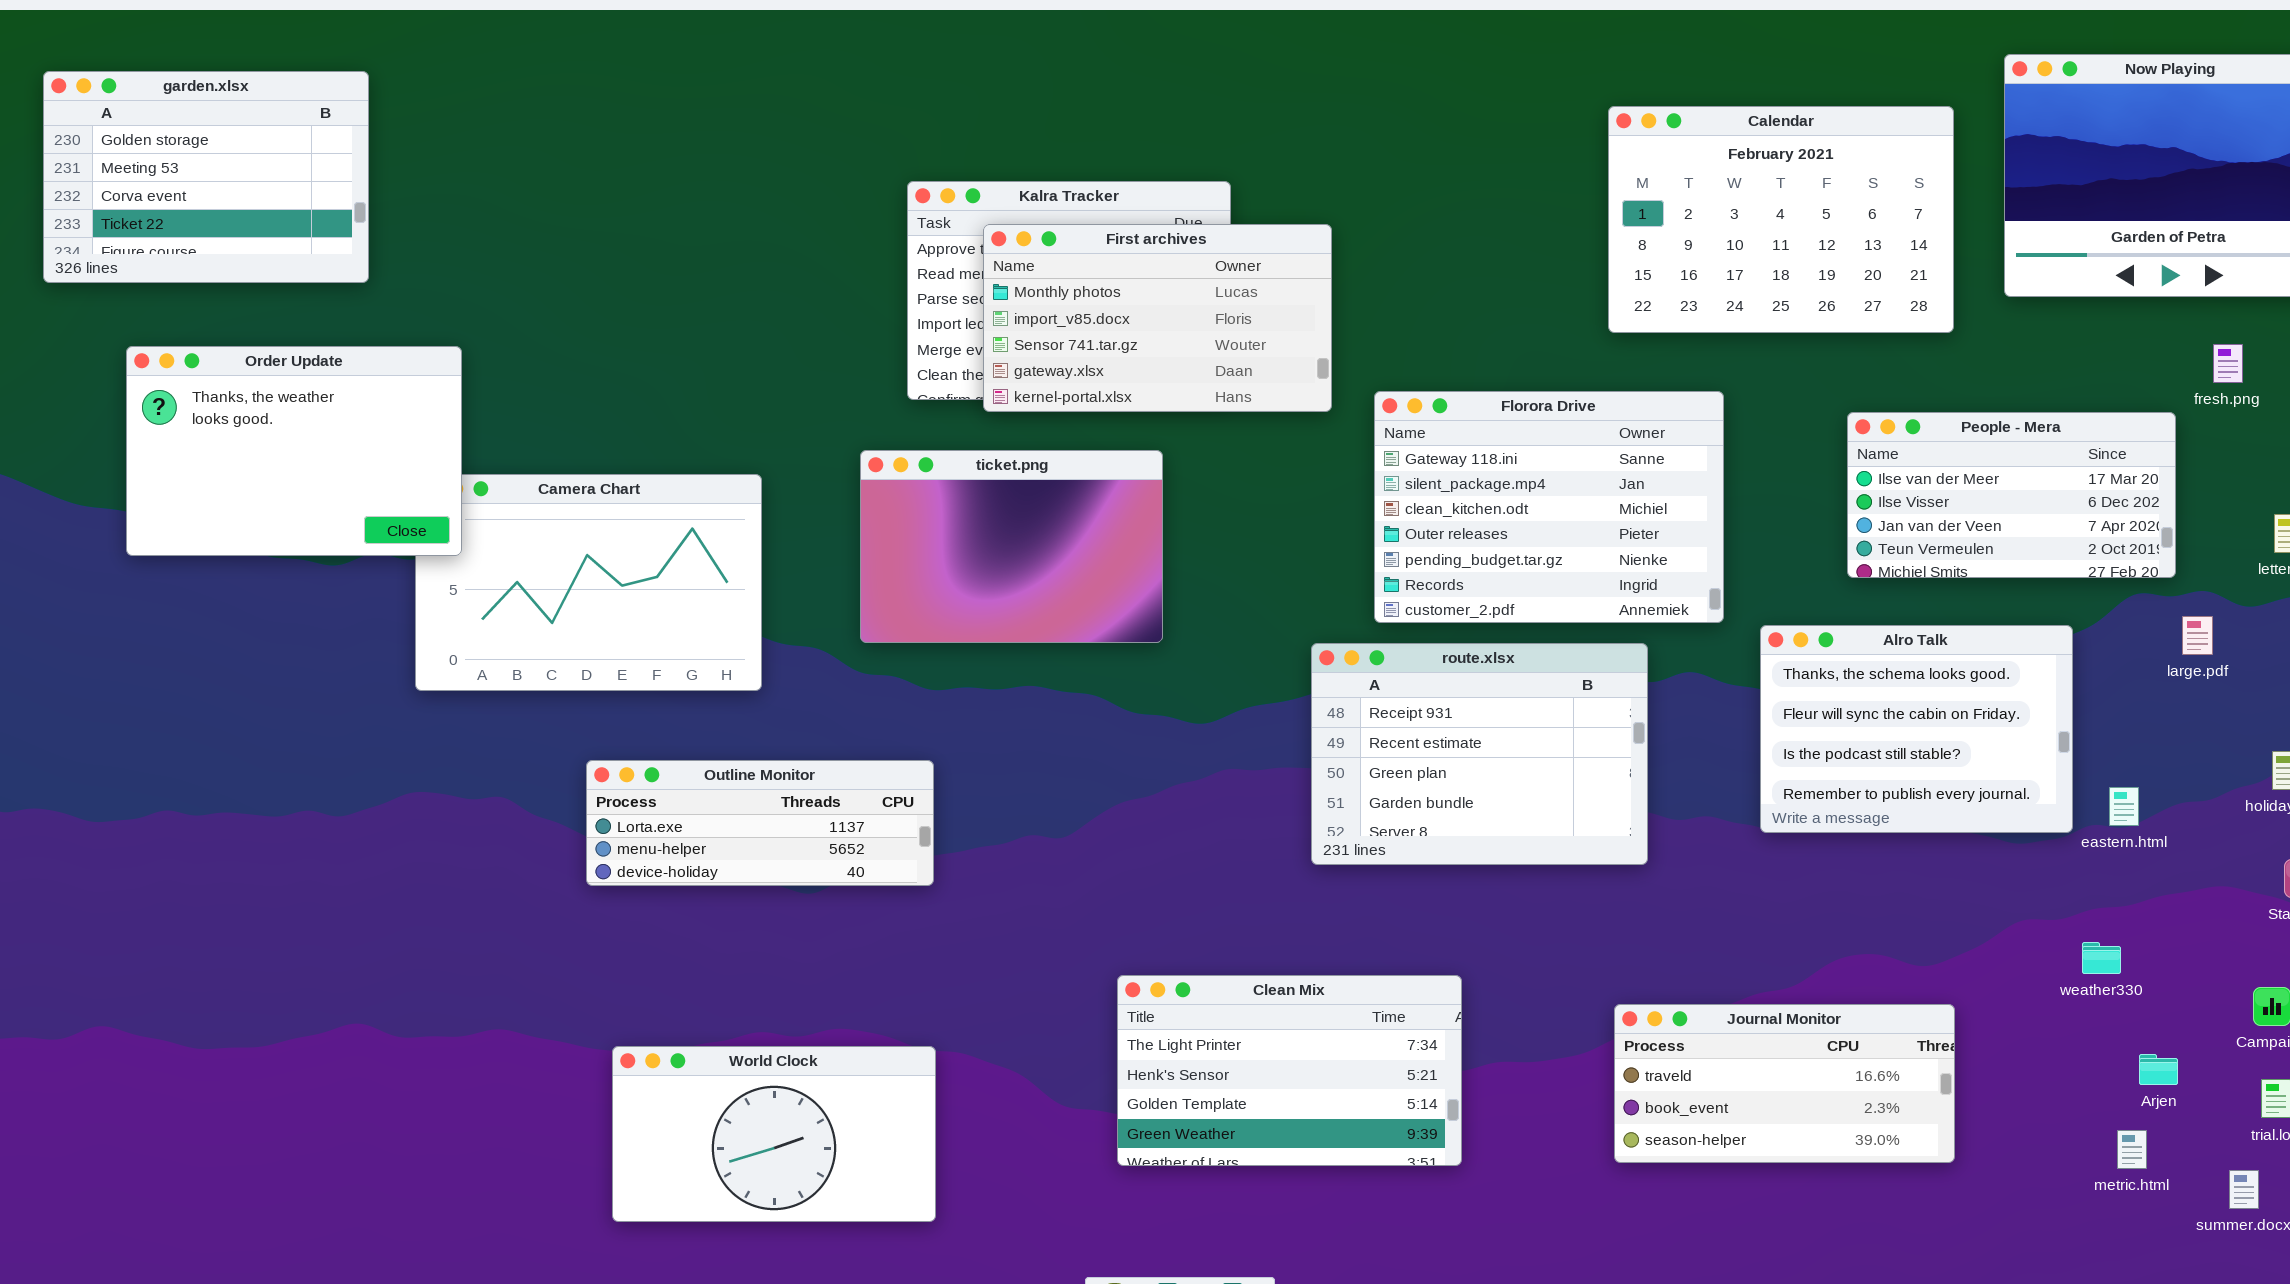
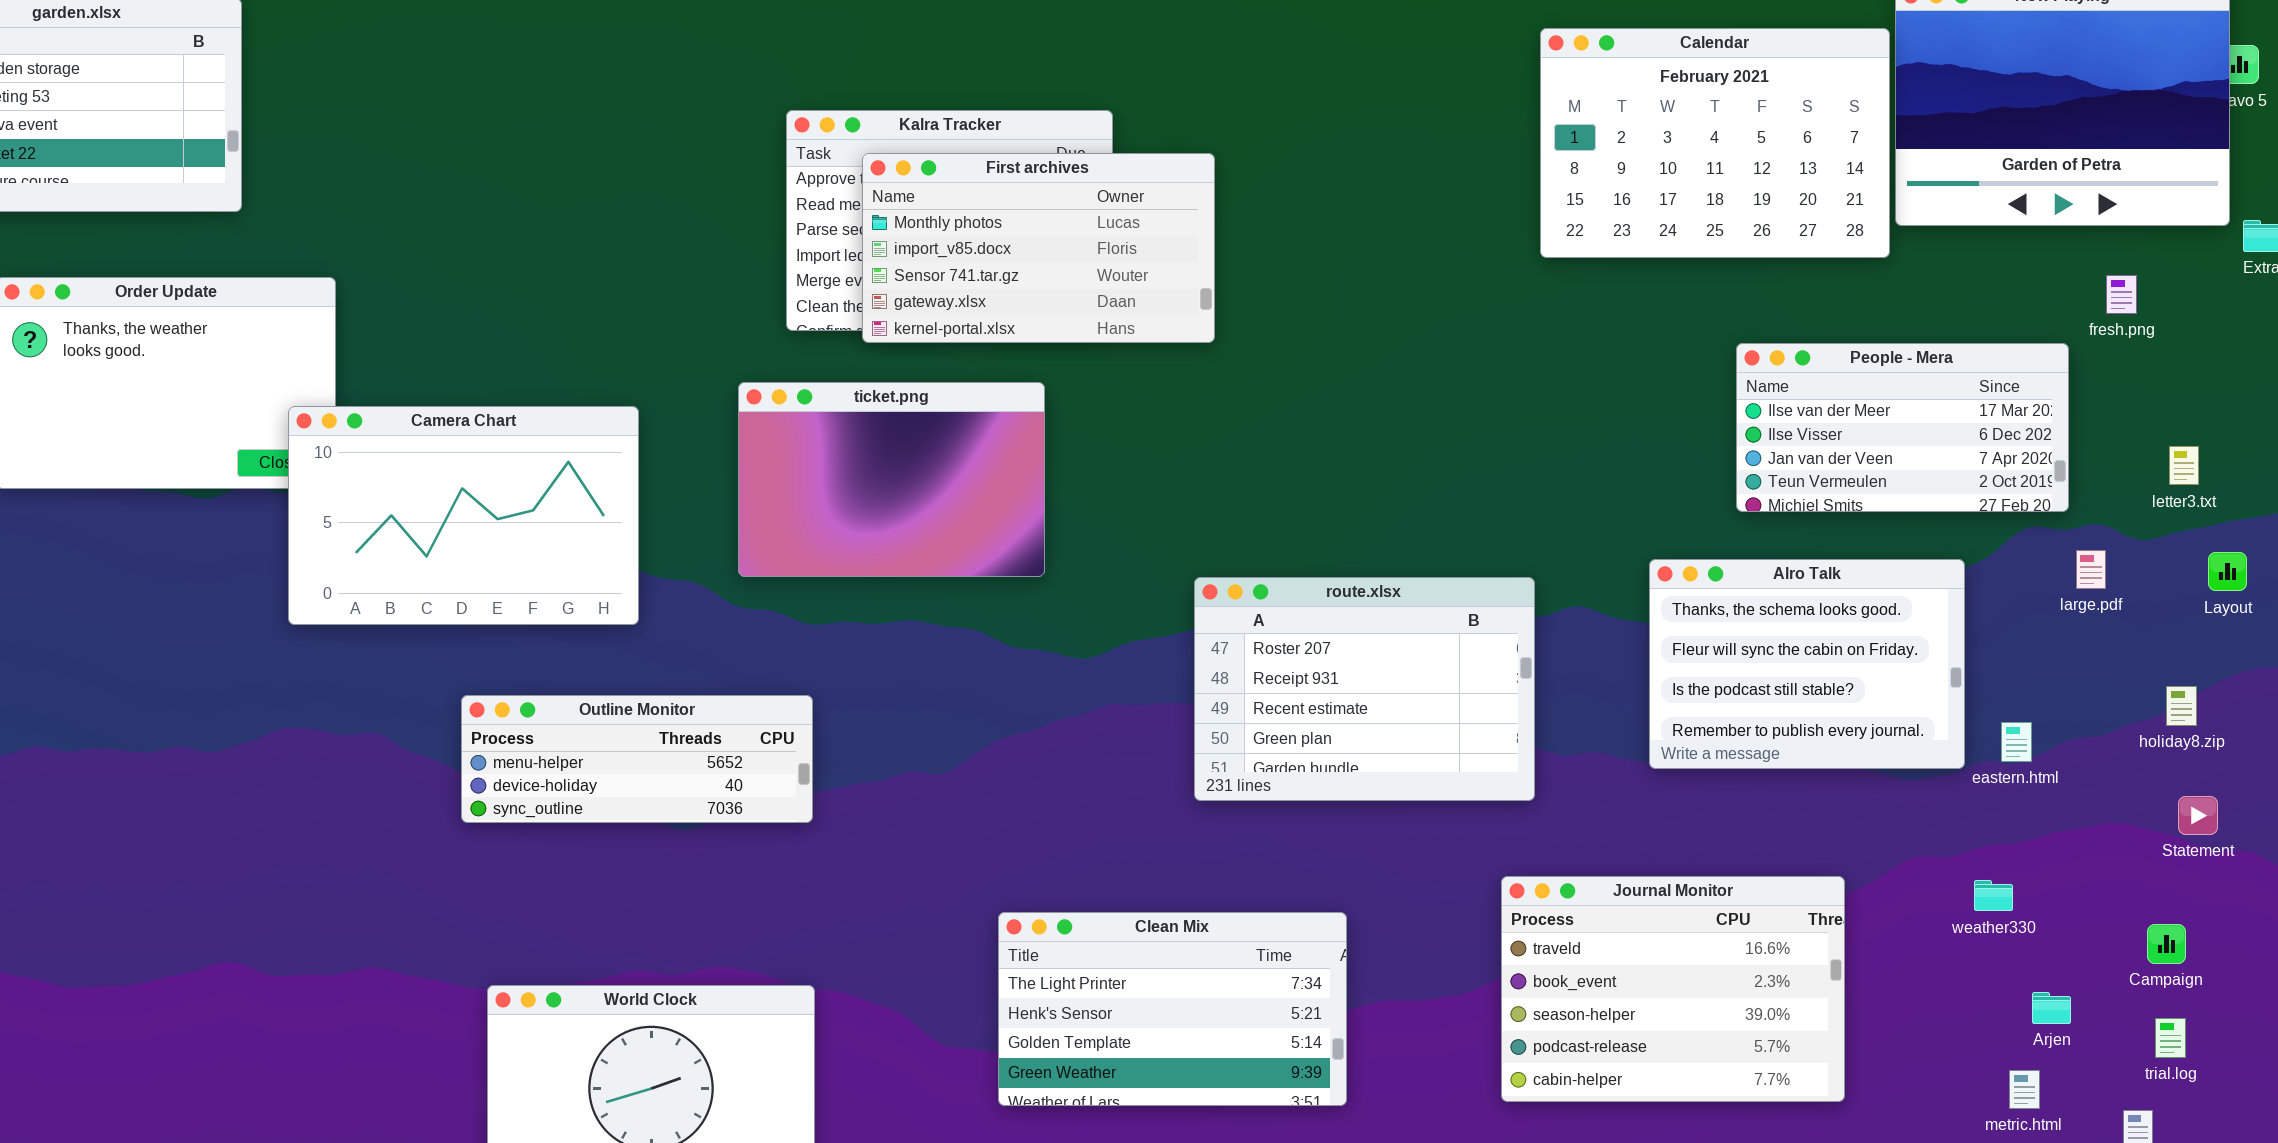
Calendar: [1608,106,1954,333] -> [1540,28,1890,258], moved
Florora Drive: [1374,391,1724,623] -> none, closed
Camera Chart: [415,474,762,691] -> [288,406,639,625], raised
route.xlsx: [1311,643,1648,865] -> [1194,577,1535,801], scrolled up 1 row
Outline Monitor: [586,760,934,886] -> [461,695,813,823], scrolled down 1 row
Journal Monitor: [1614,1004,1955,1163] -> [1501,876,1845,1102], resized

